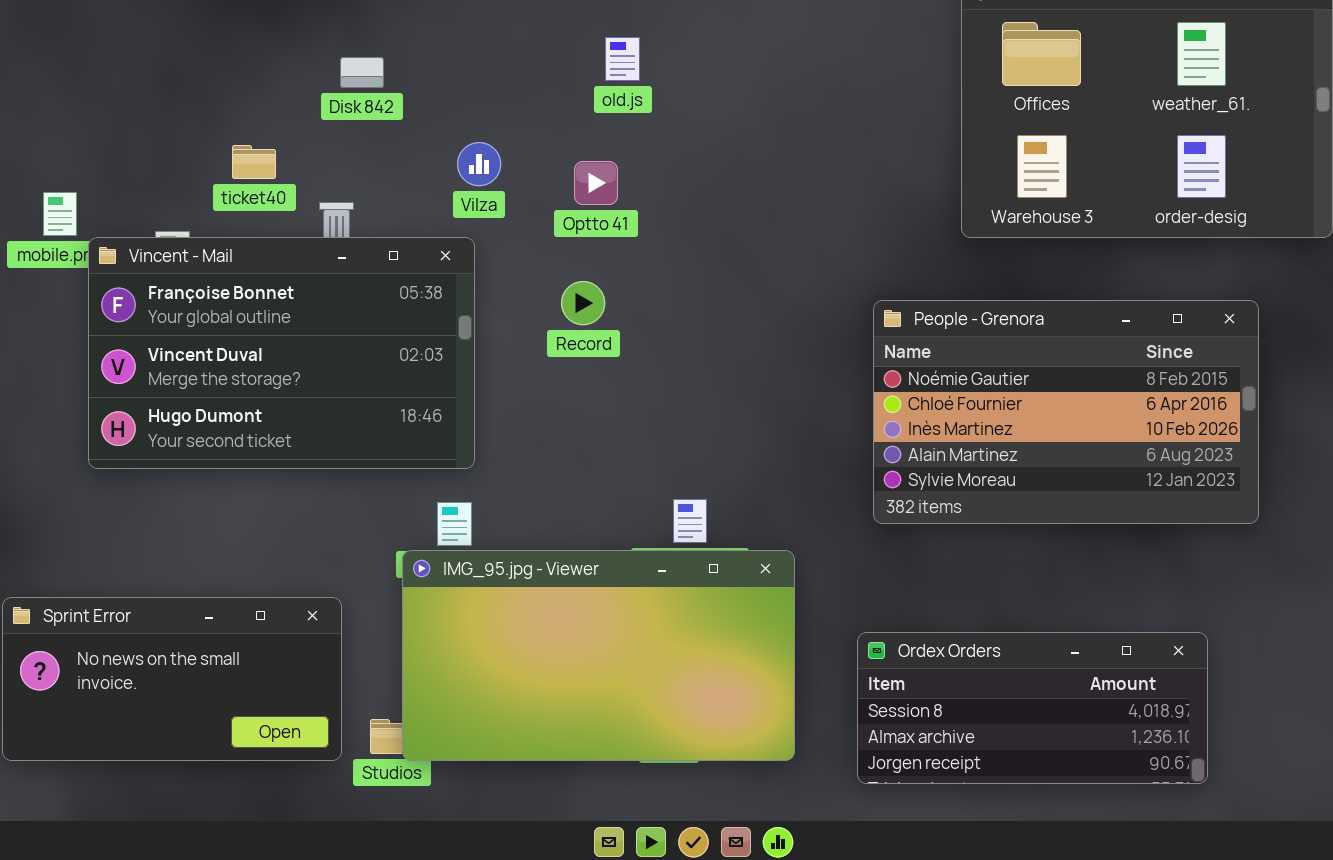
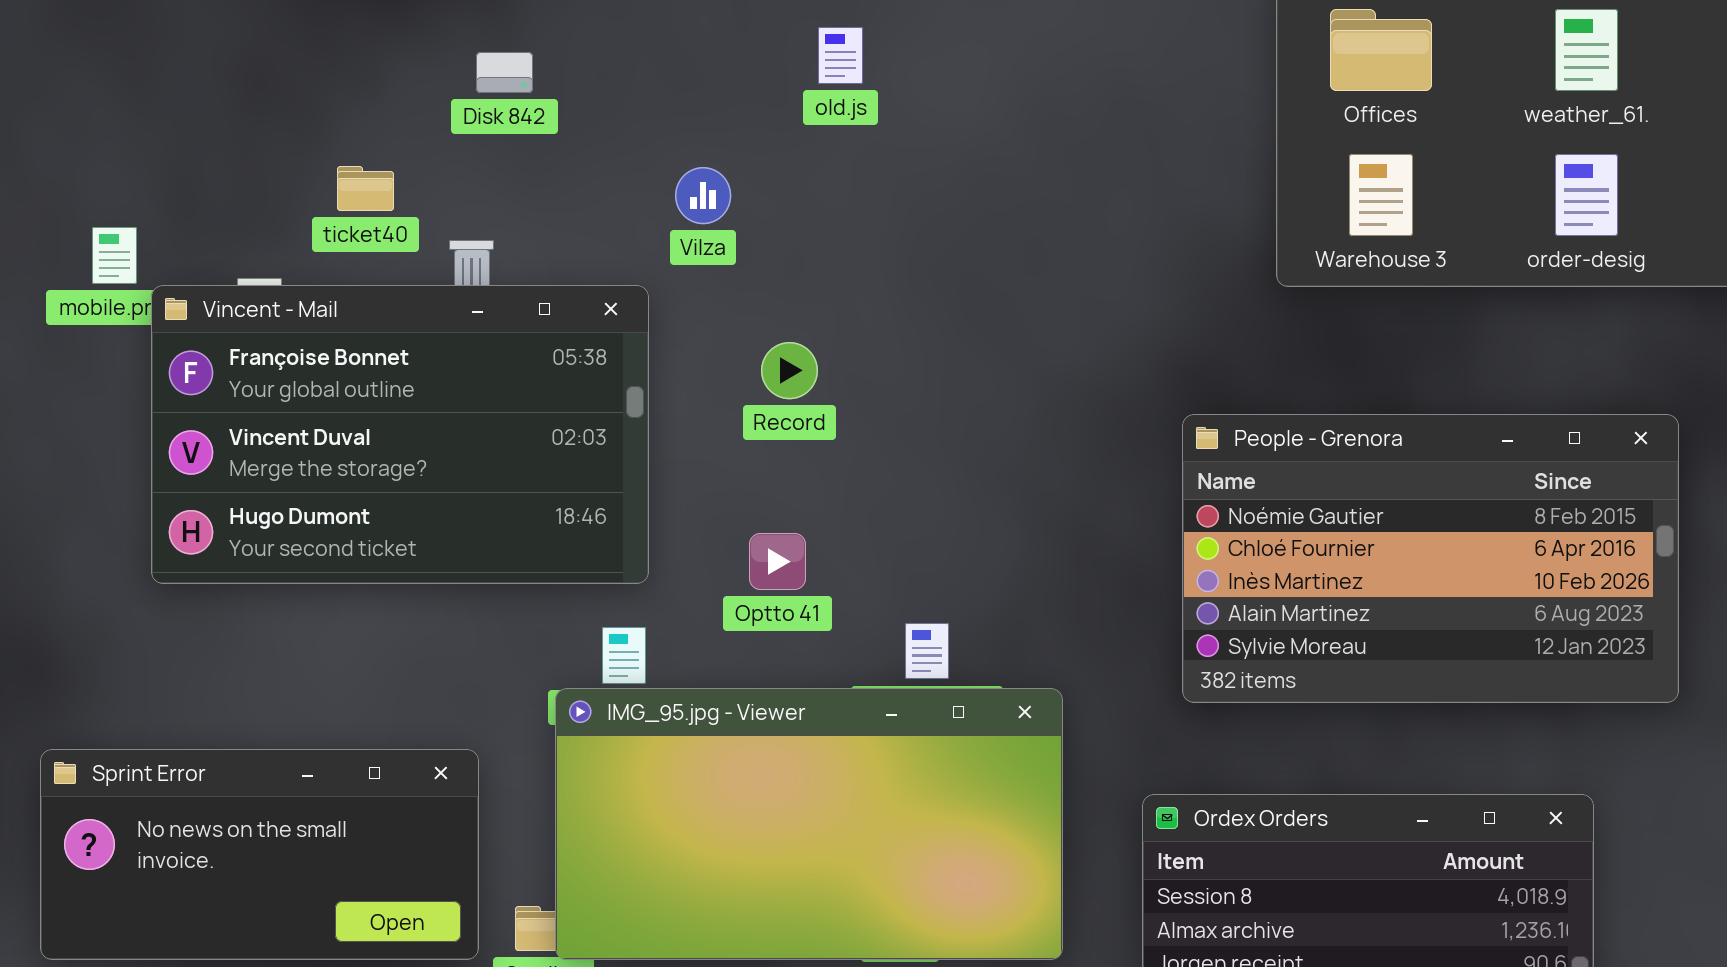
Vilza: [457,142,501,186] -> [675,167,731,224], moved
Optto 41: [574,161,618,205] -> [749,533,806,590], moved
People - Grenora: [873,300,1259,524] -> [1182,414,1679,703], moved

